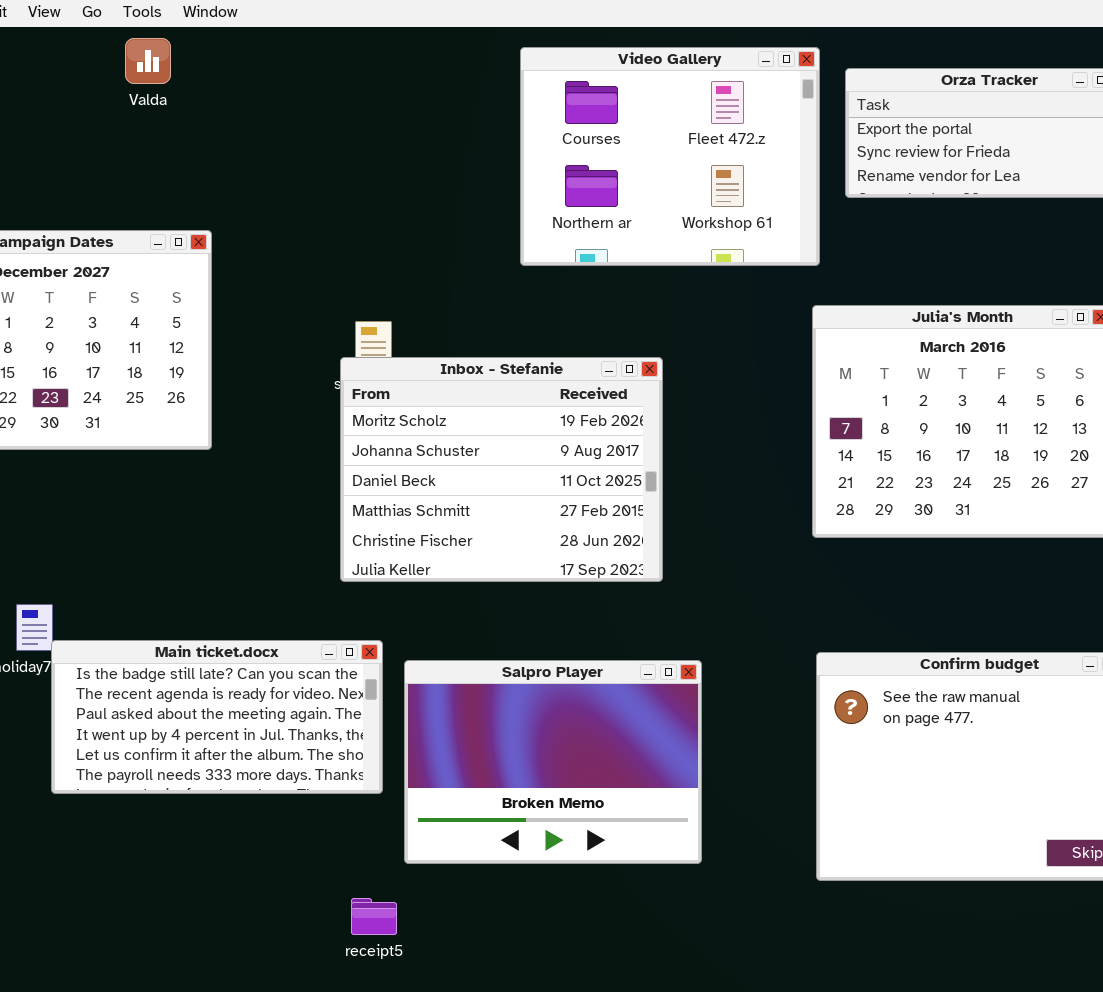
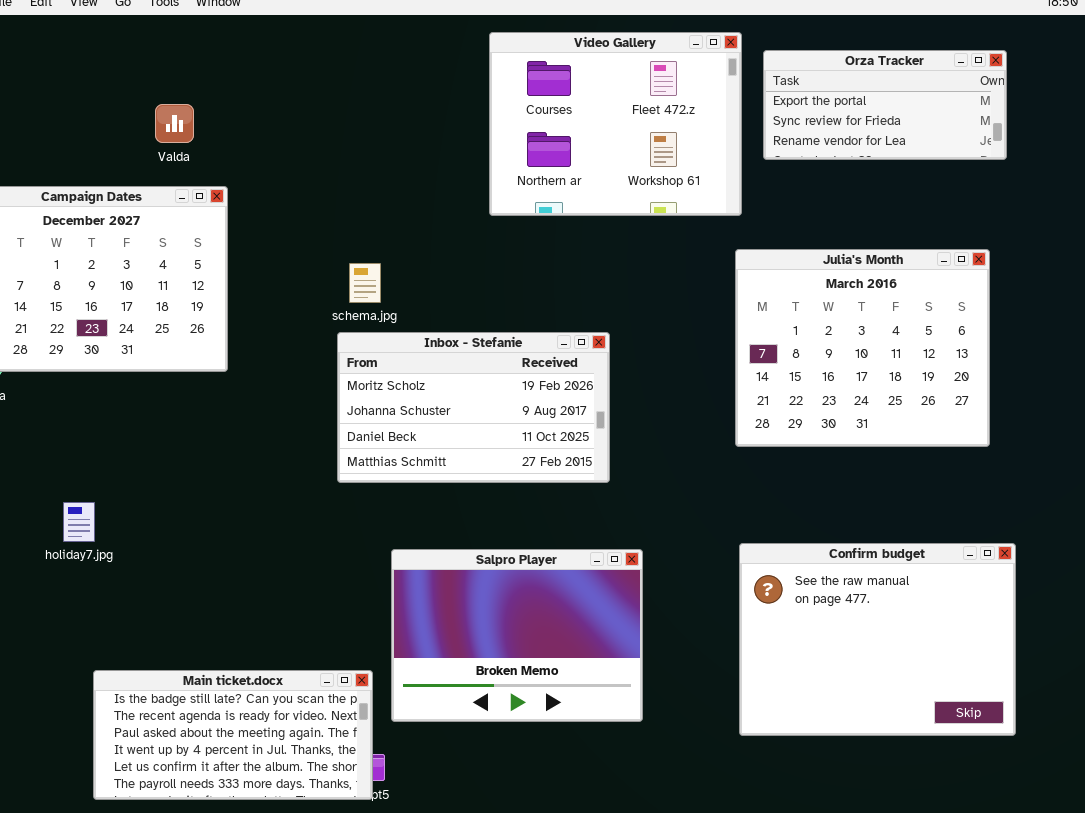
Valda: [125,38,171,84] -> [155,104,194,143], moved
Inbox - Stefanie: [340,357,663,582] -> [337,332,610,483], resized
Main ticket.docx: [51,640,383,794] -> [93,670,373,800], moved

